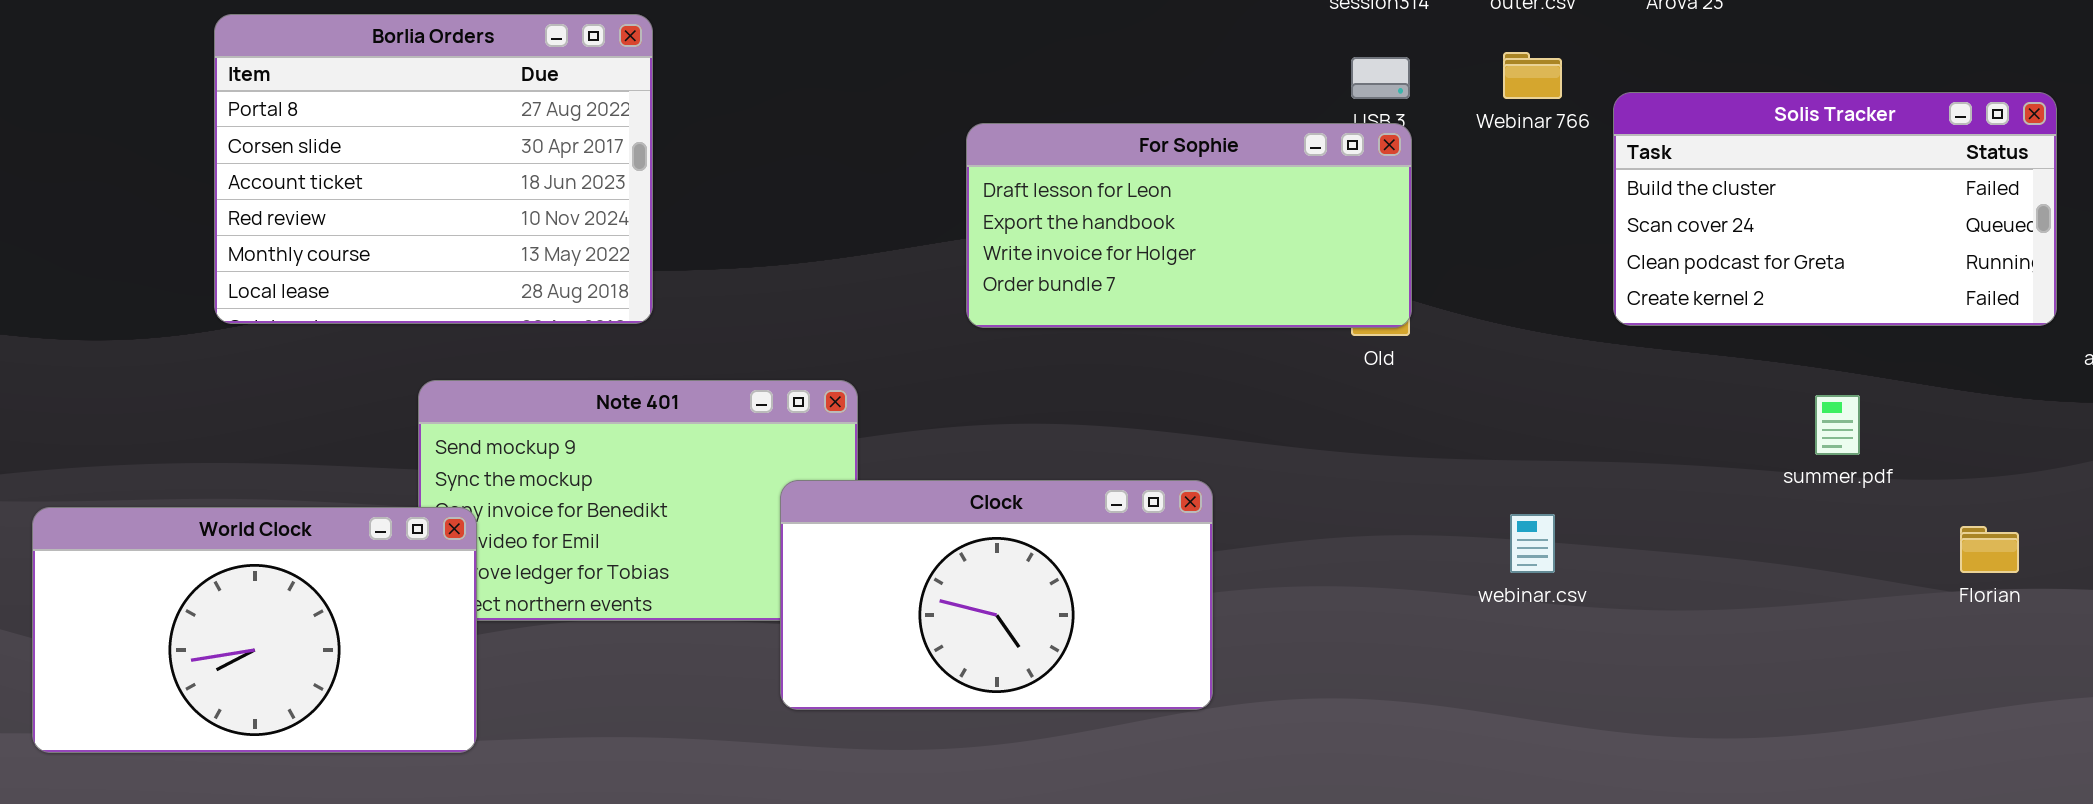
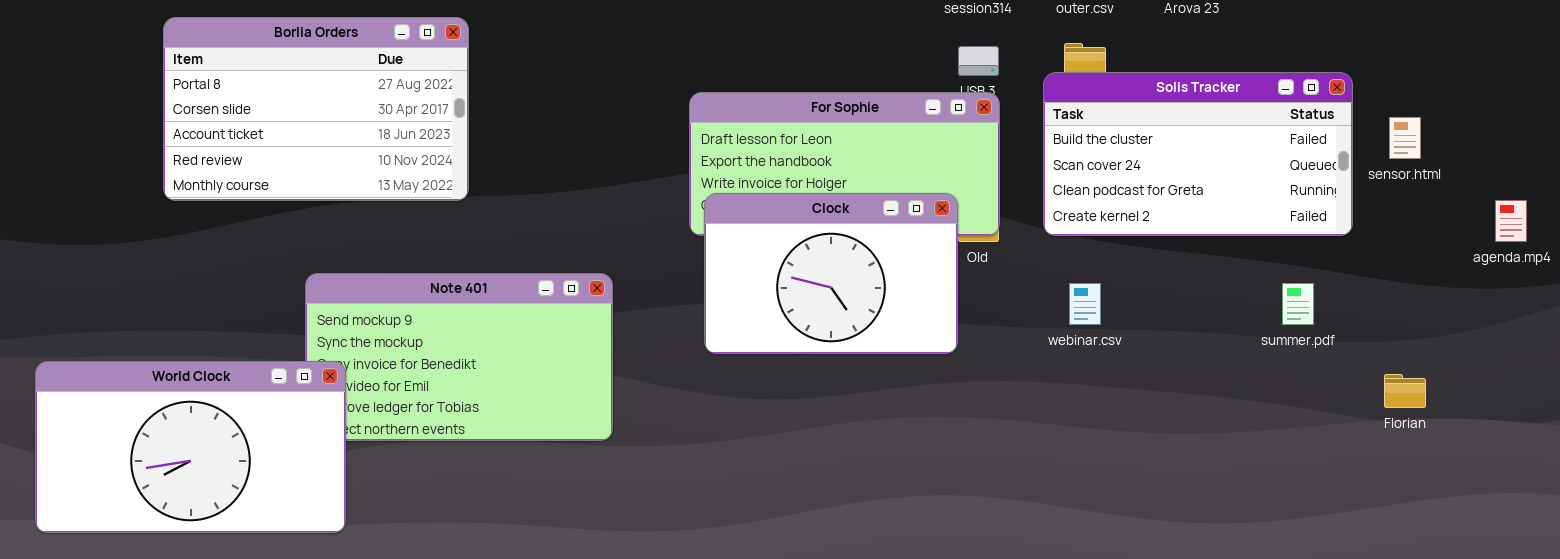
Borlia Orders: [214,14,653,324] -> [163,17,469,201], resized
Solis Tracker: [1613,92,2057,326] -> [1043,72,1353,236], moved
Clock: [780,480,1213,710] -> [704,193,958,354], moved, resized
webinar.csv: [1510,514,1555,573] -> [1069,283,1101,325], moved

